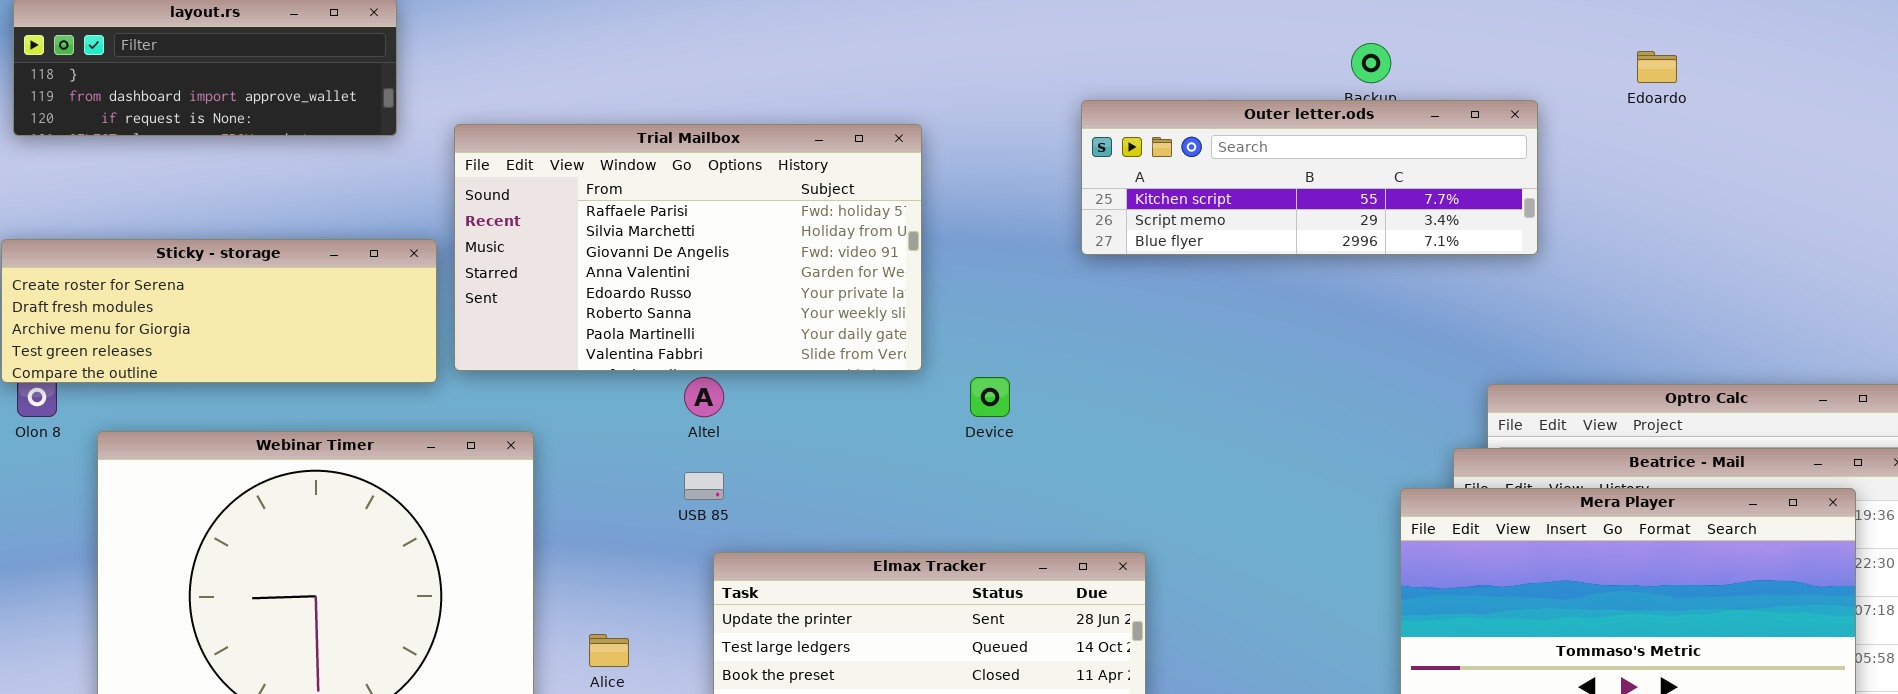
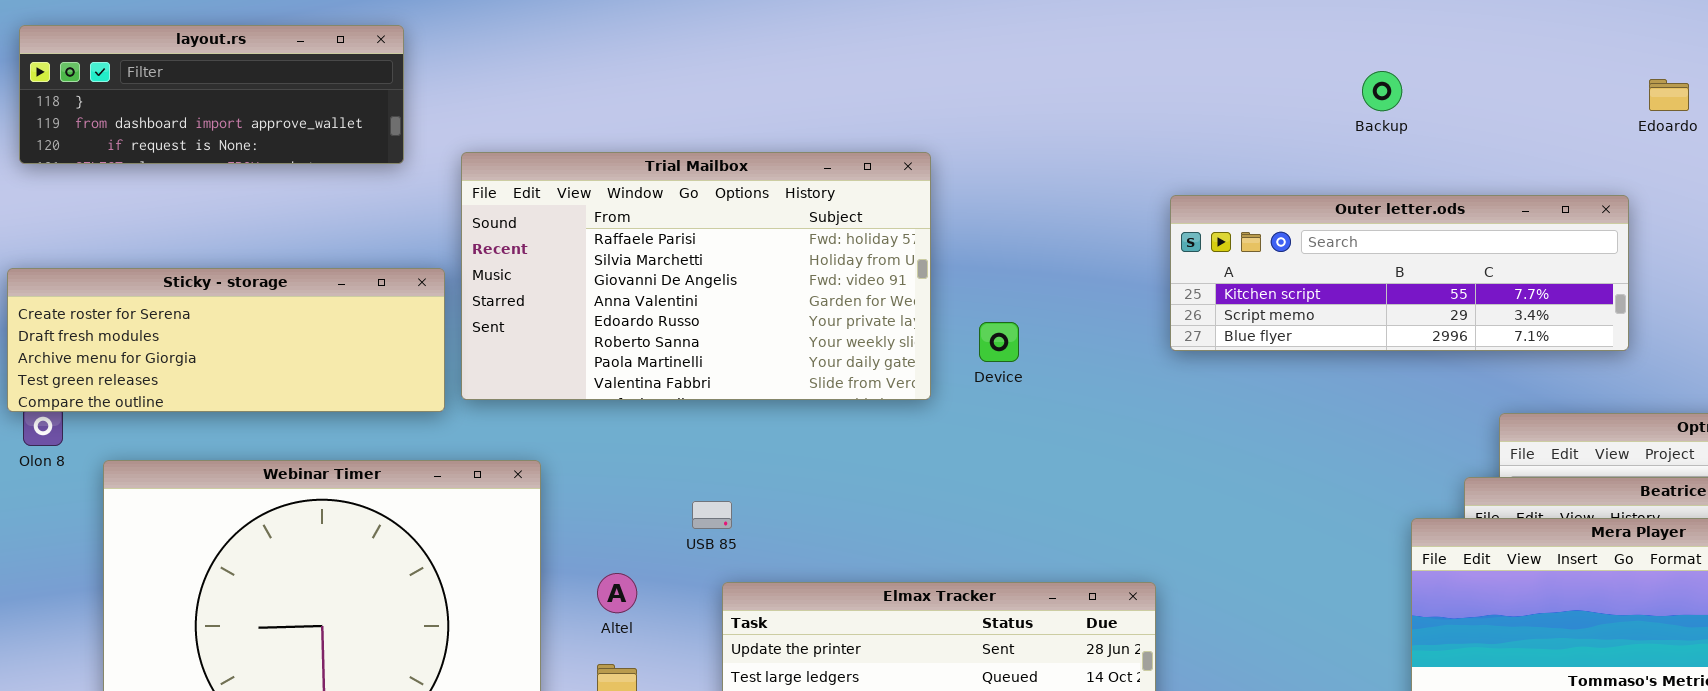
Outer letter.ods: [1081,100,1538,255] -> [1170,195,1629,351], moved
Altel: [684,377,724,417] -> [597,573,637,613], moved
Device: [970,377,1010,417] -> [979,322,1019,362], moved

